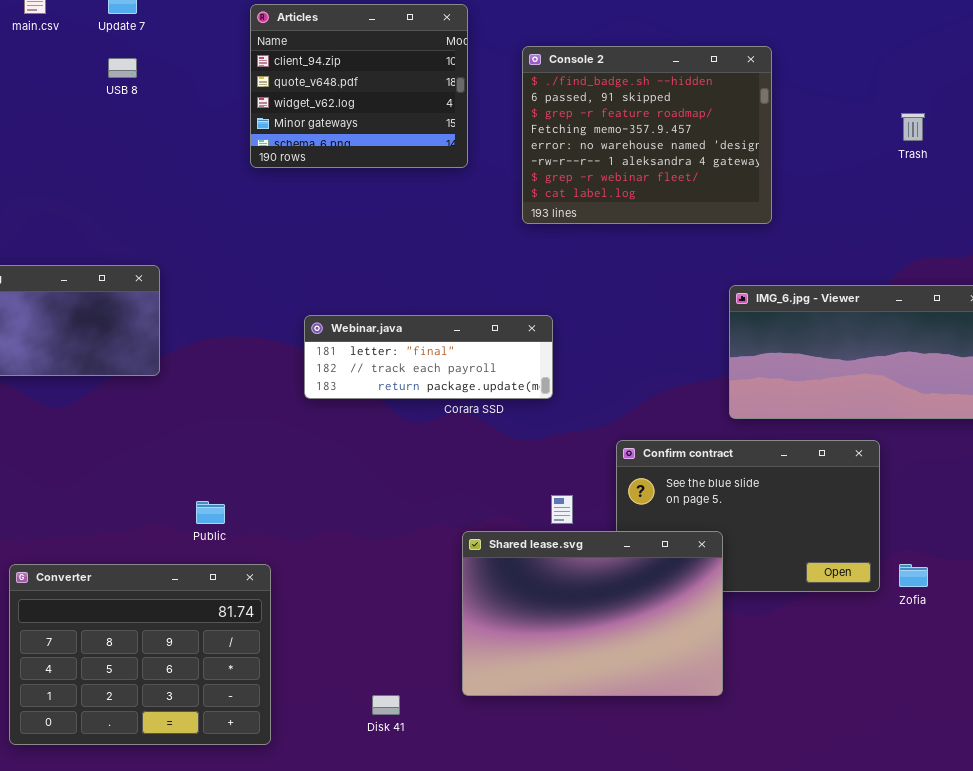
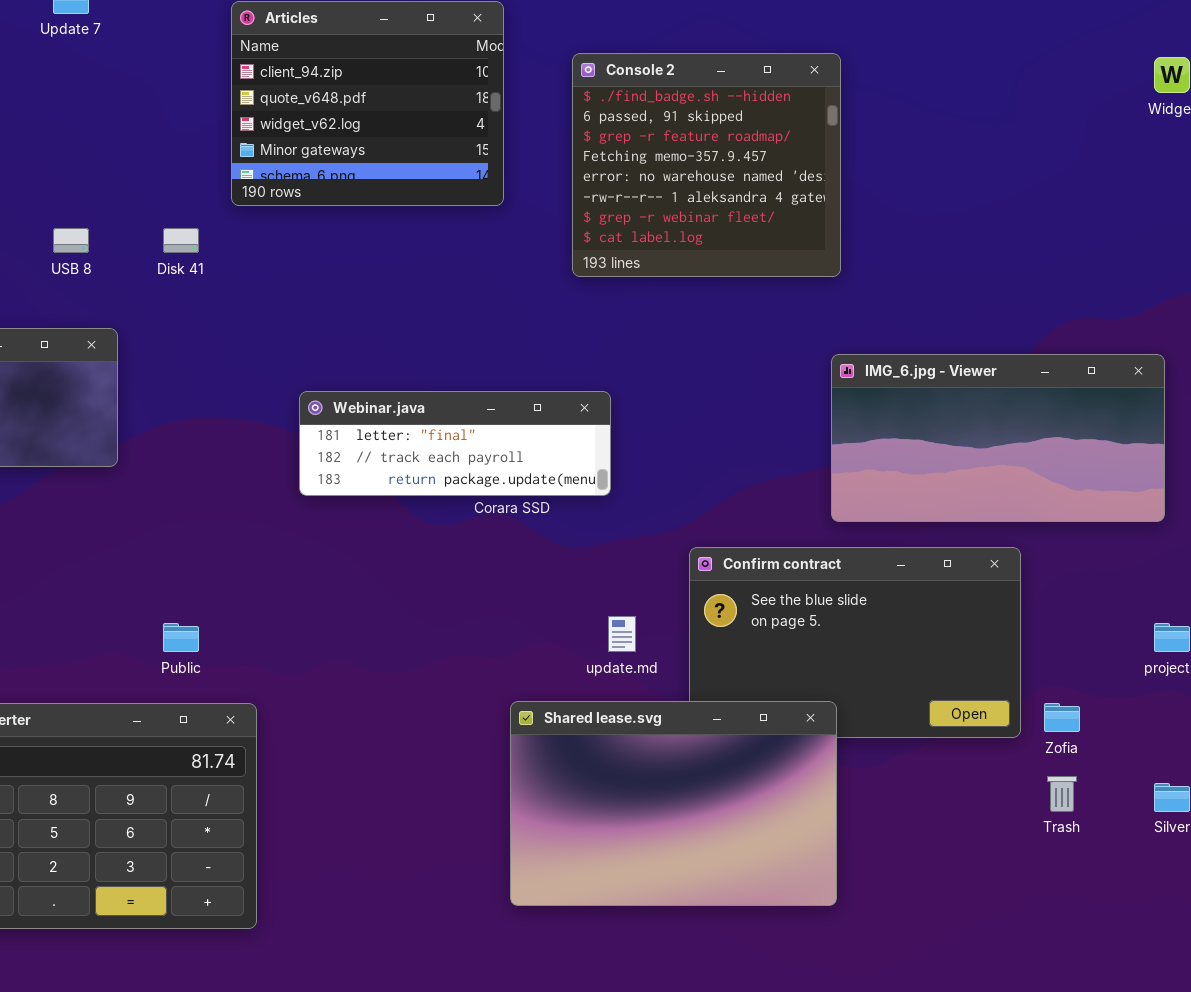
Console 2: [522,46,772,224] -> [572,53,841,277], resized
USB 8: [108,58,137,78] -> [53,228,89,253], moved
Trash: [901,113,925,141] -> [1047,776,1077,812], moved
Shared lease.svg: [462,531,723,696] -> [510,701,837,906], moved
Disk 41: [372,695,400,715] -> [163,228,199,253], moved

